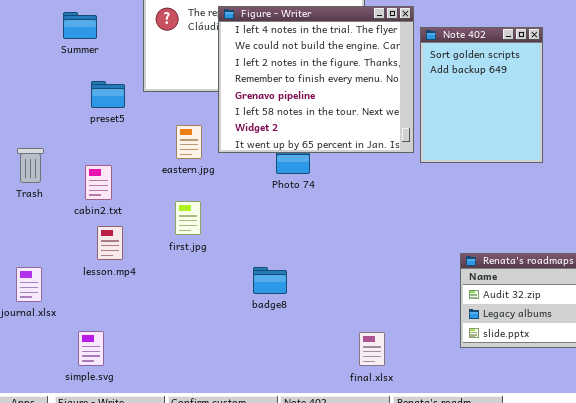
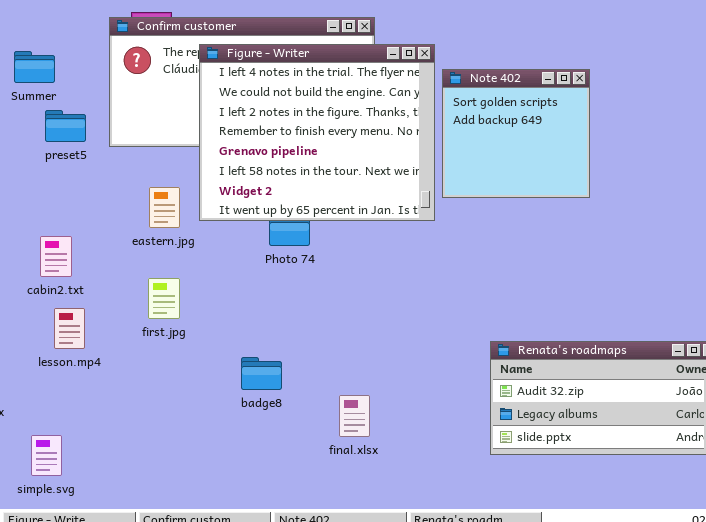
Note 402: [420,27,543,163] -> [442,69,590,198], resized
preset5: [91,81,125,108] -> [45,110,86,142], moved
final.xlsx: [359,332,385,366] -> [339,395,370,437], moved

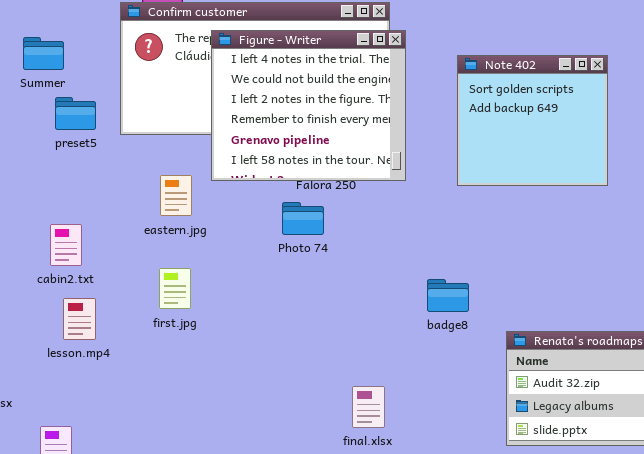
Figure - Writer: [199,44,435,221] -> [211,30,406,181], resized
badge8: [241,357,282,390] -> [427,279,469,312], moved

